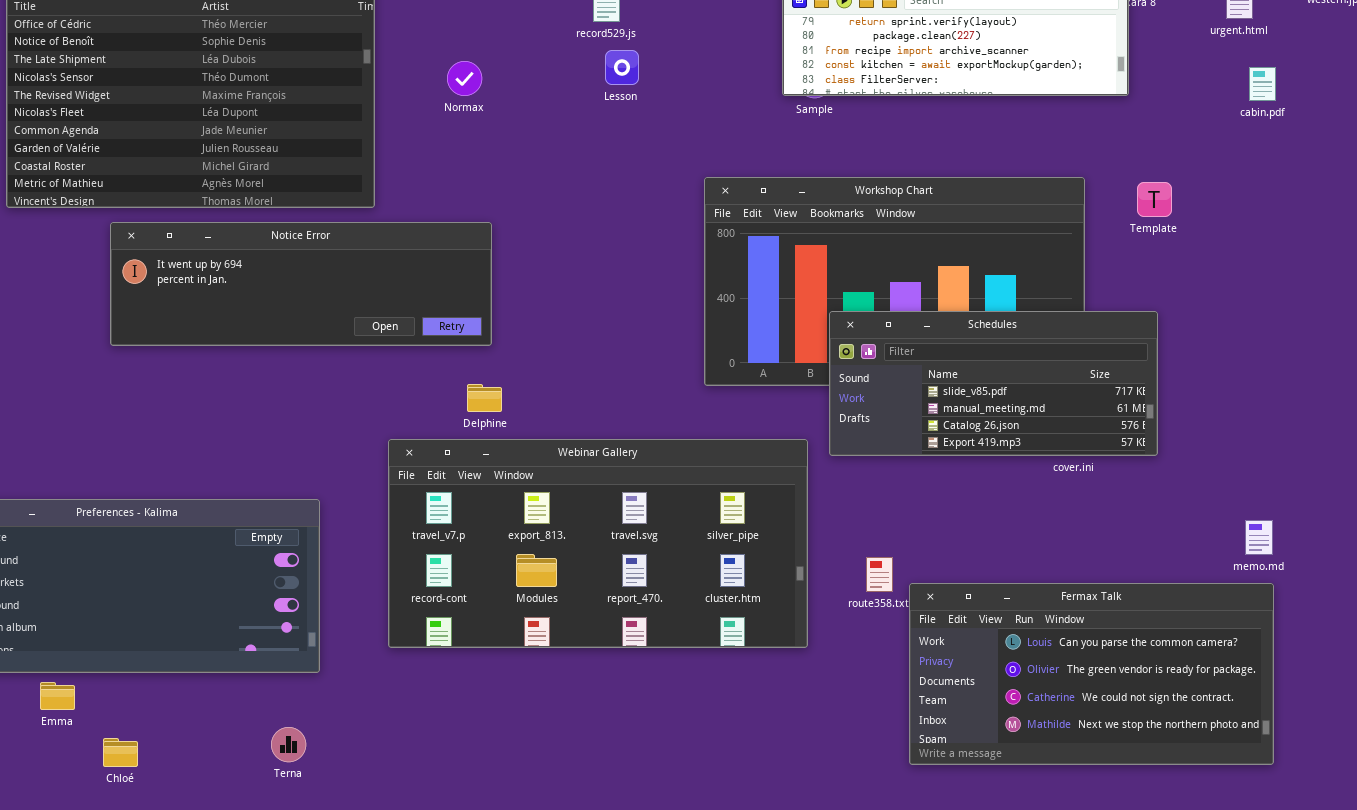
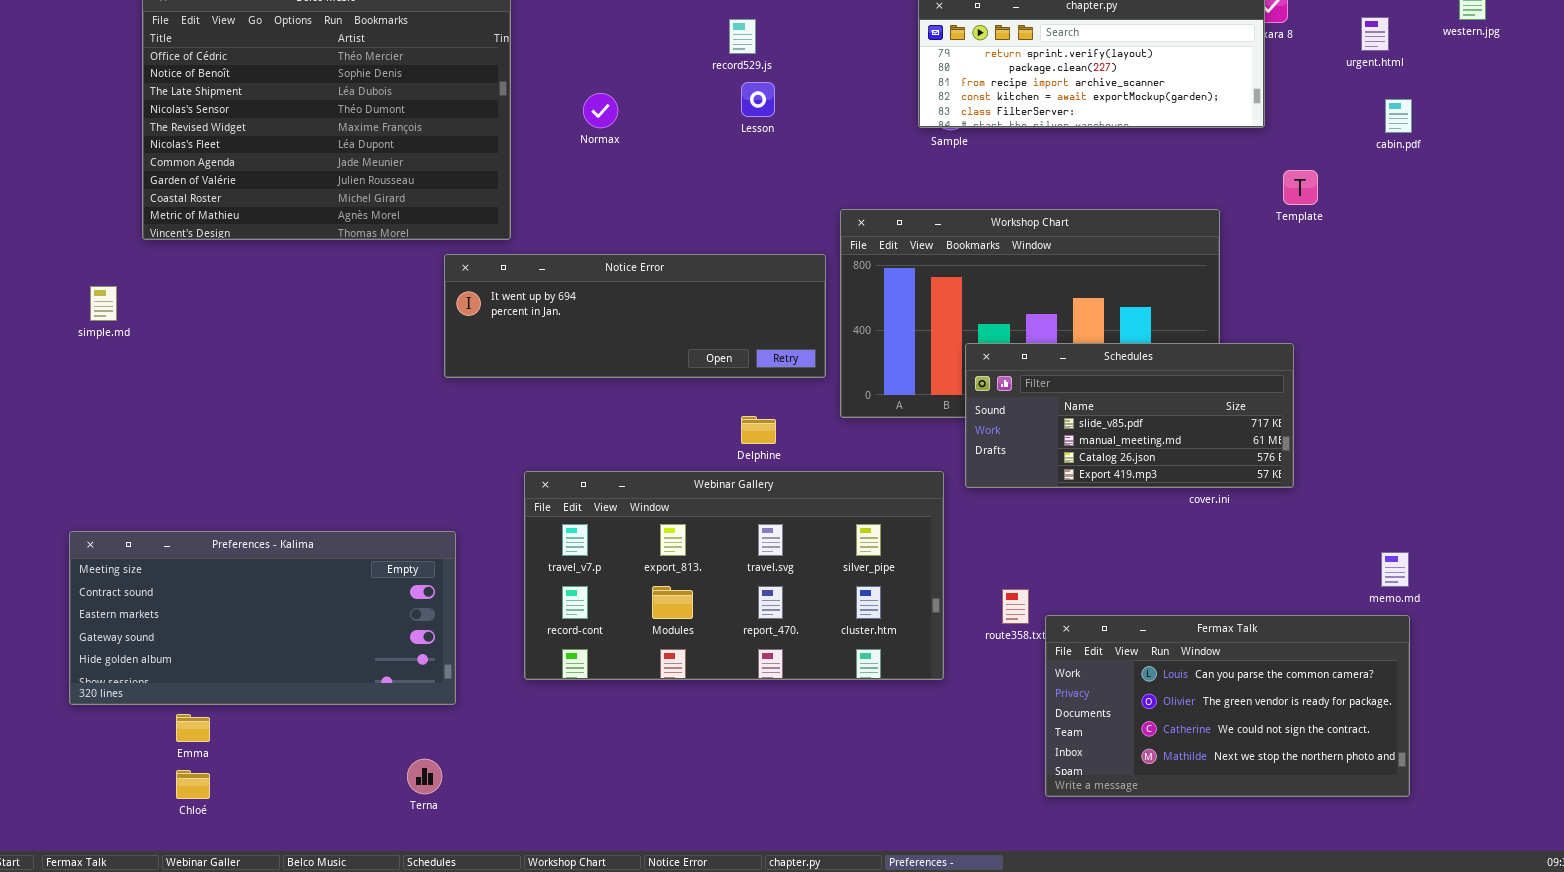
Template: [1137,182,1172,217] -> [1283,170,1318,205], moved
Notice Error: [110,222,492,346] -> [444,254,826,378], moved
Delphine: [467,384,502,412] -> [741,416,776,444], moved
Chloé: [103,738,138,767] -> [176,770,210,799], moved

